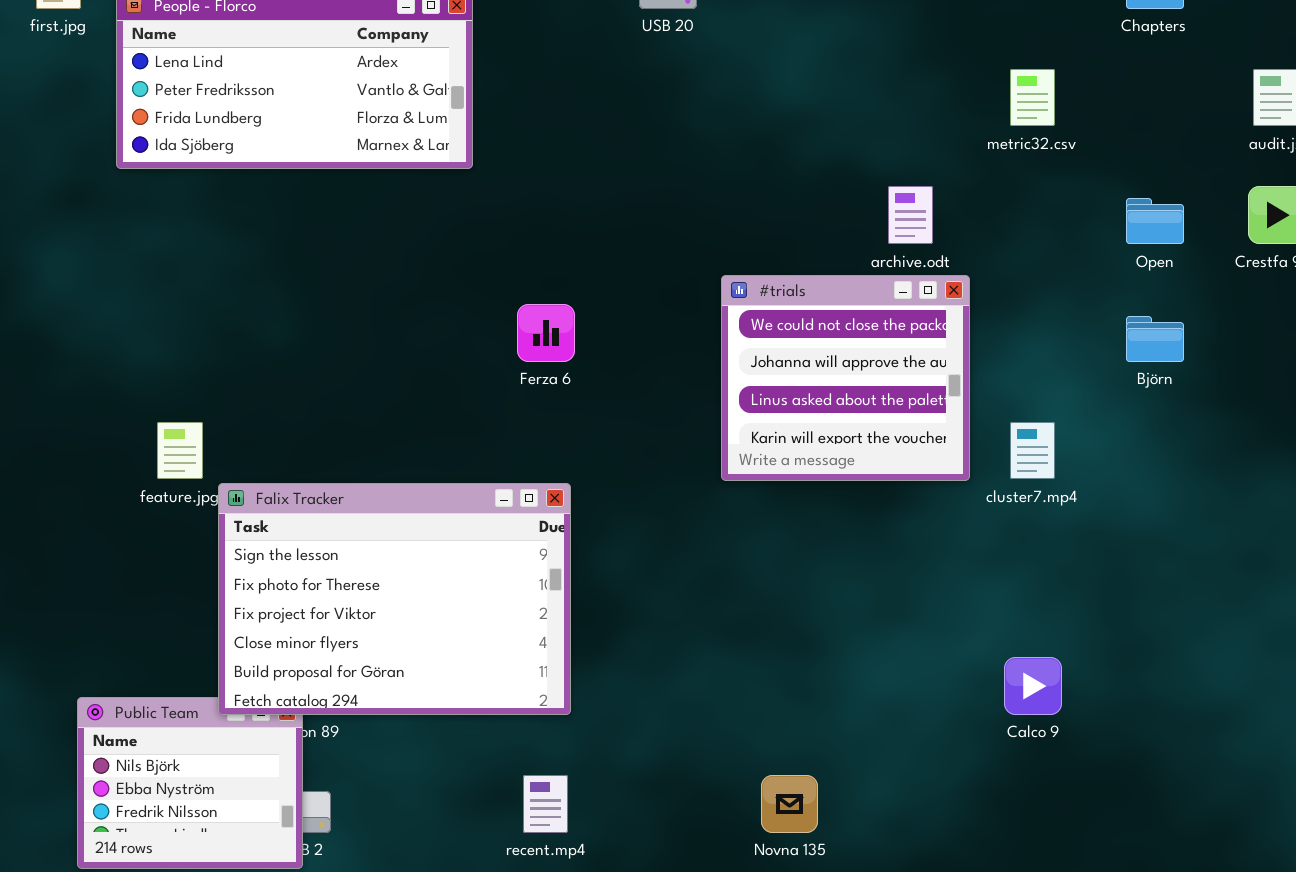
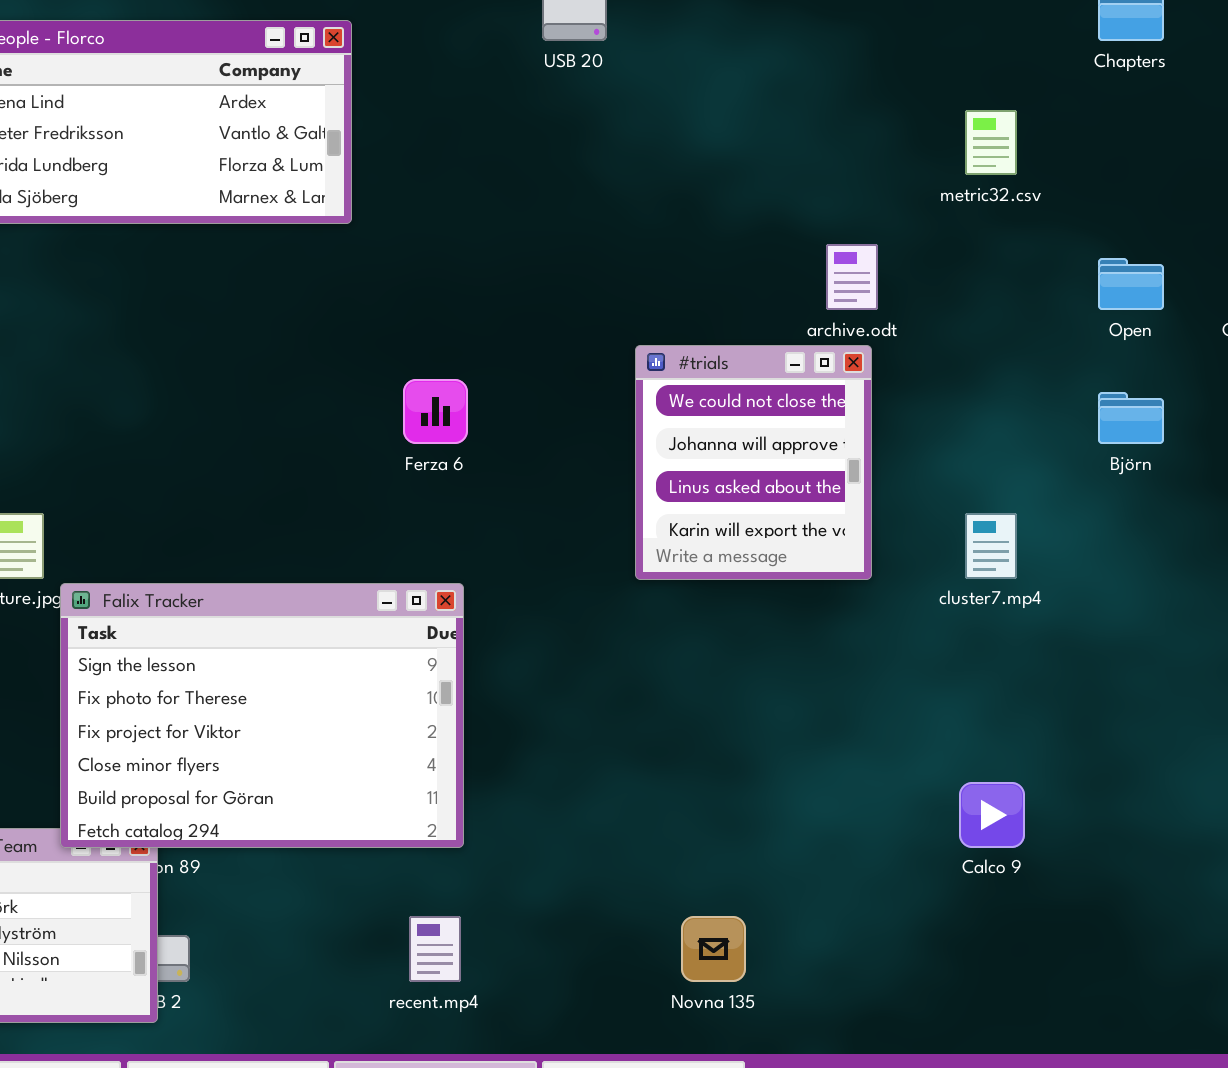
#trials: [721,275,970,481] -> [635,345,872,580], resized

